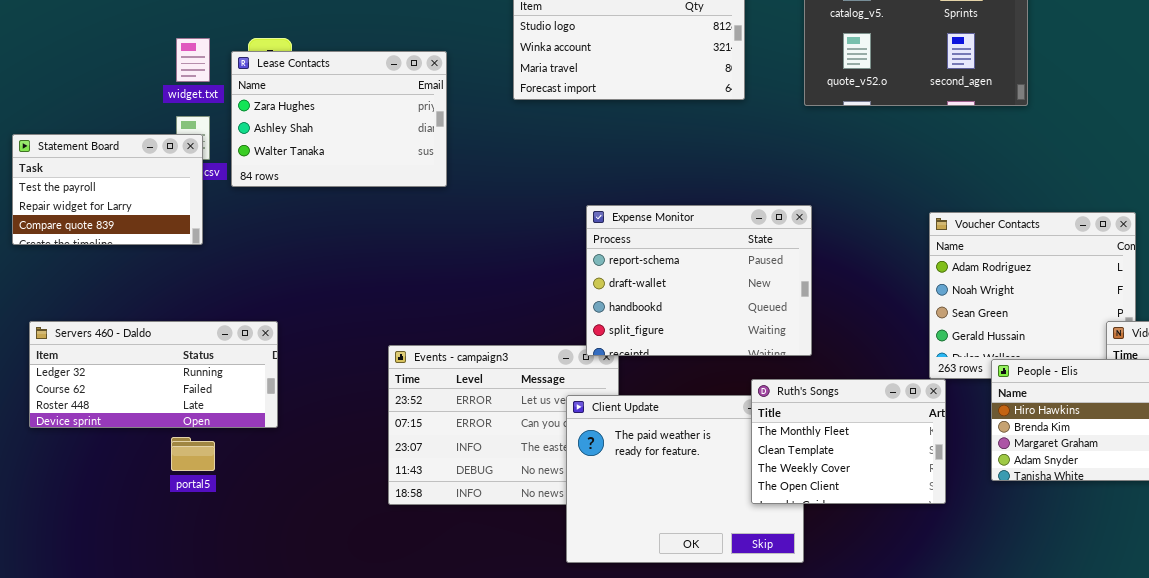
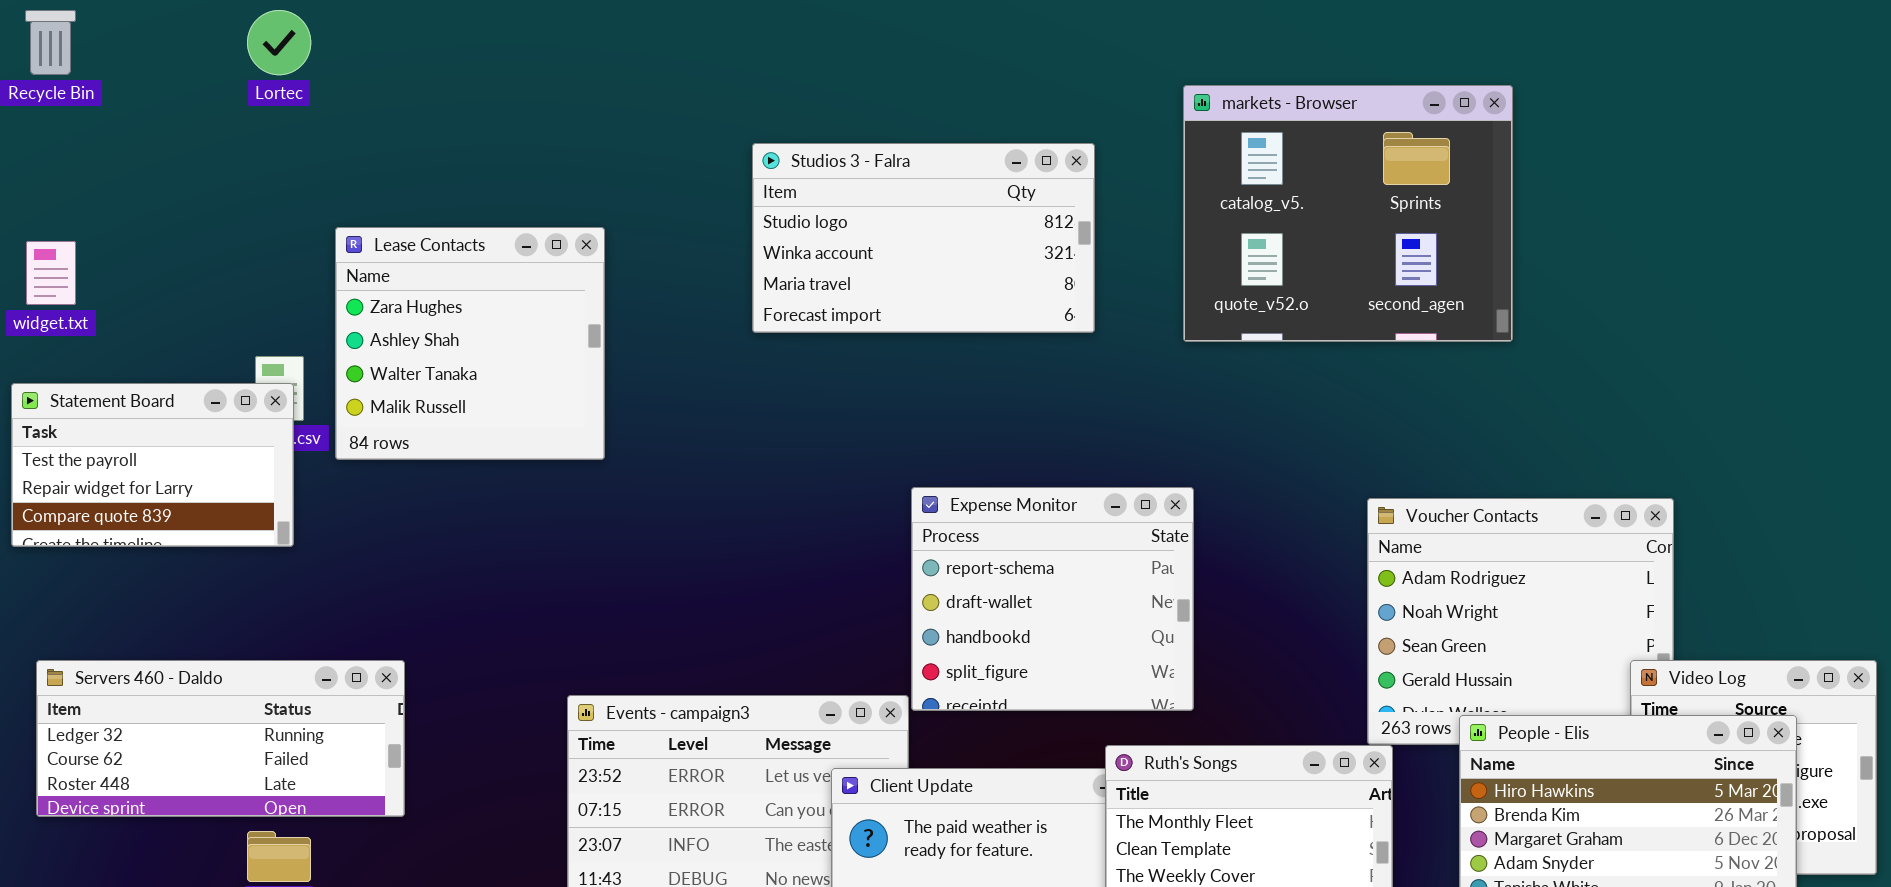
widget.txt: [176,38,210,82] -> [26,241,76,305], moved
Lease Contacts: [231,51,447,187] -> [335,227,605,460], resized
Expense Monitor: [586,205,812,356] -> [911,487,1194,711], resized

